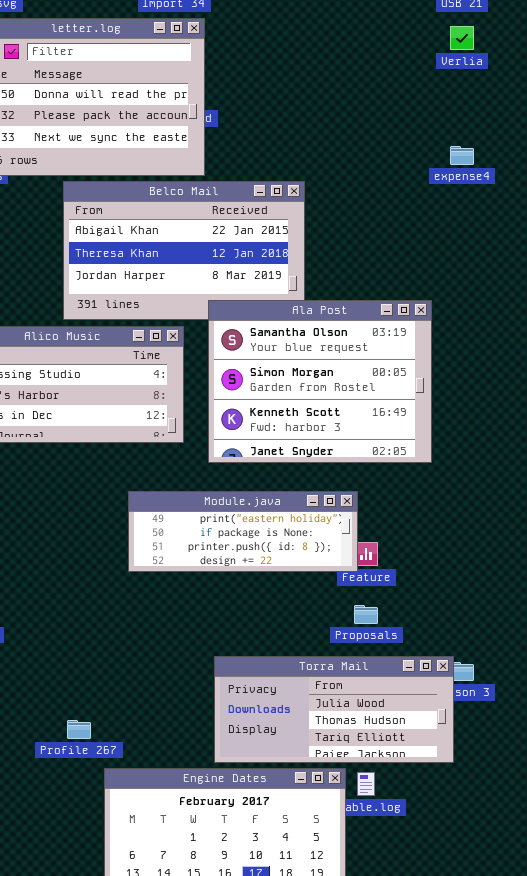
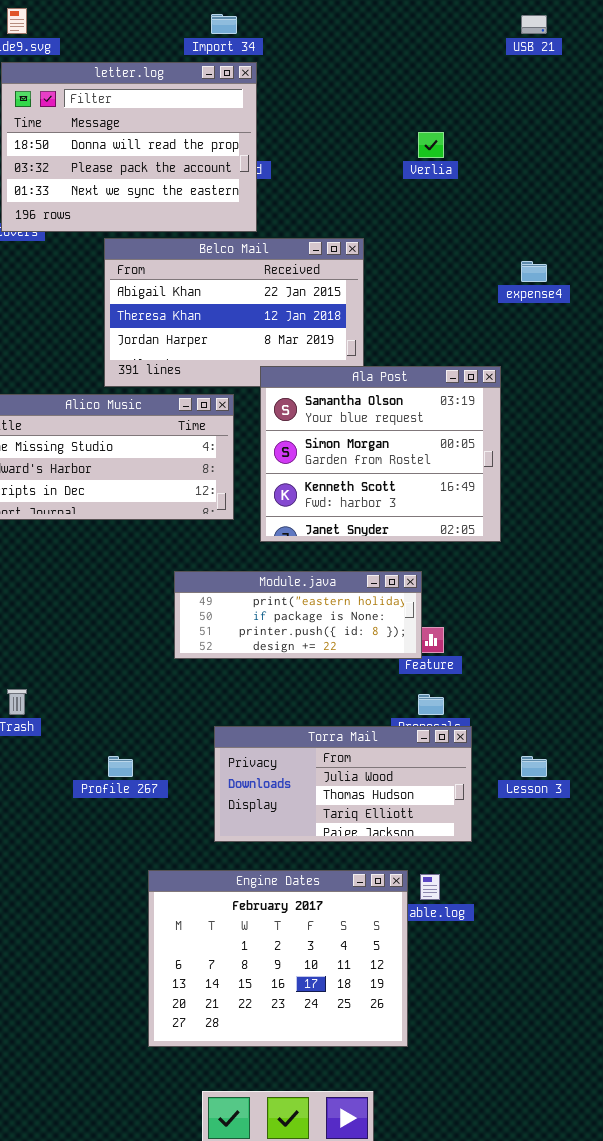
Verlia: [450,26,474,50] -> [418,132,444,158], moved
expense4: [450,146,474,165] -> [521,261,547,282], moved
Torra Mail: [214,656,454,763] -> [214,726,472,842], moved
Profile 267: [67,720,91,739] -> [108,756,133,777], moved

